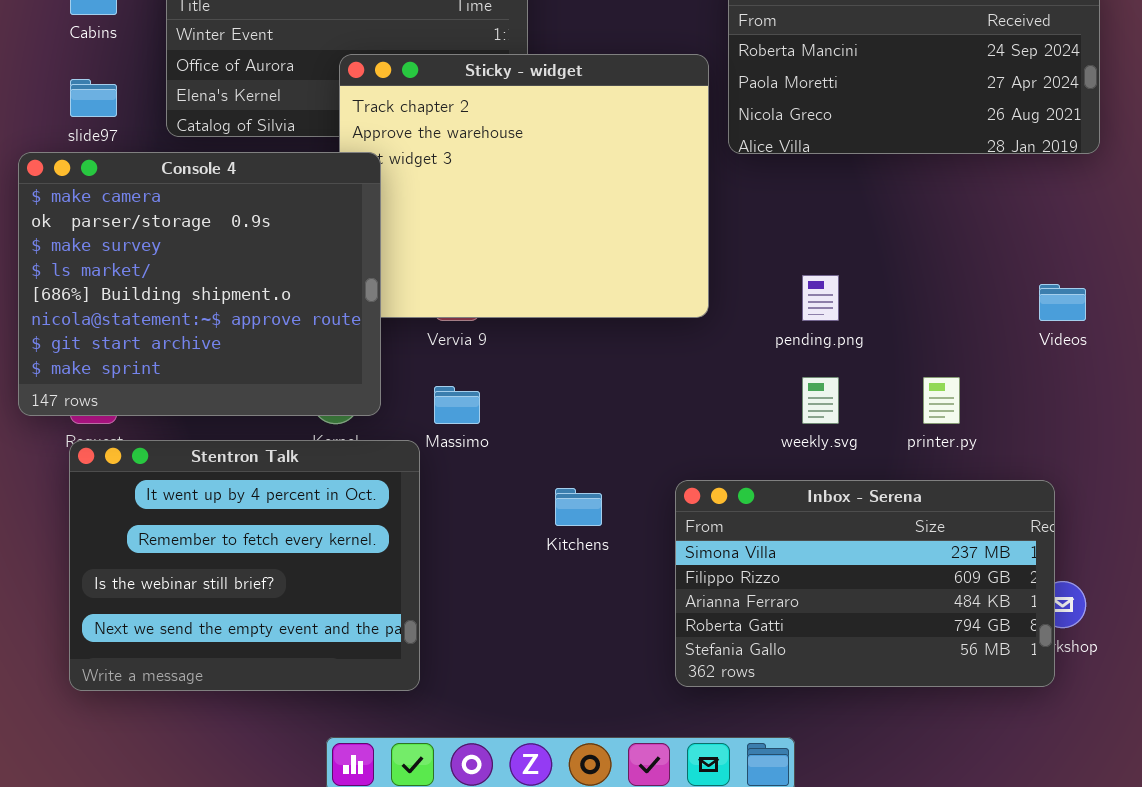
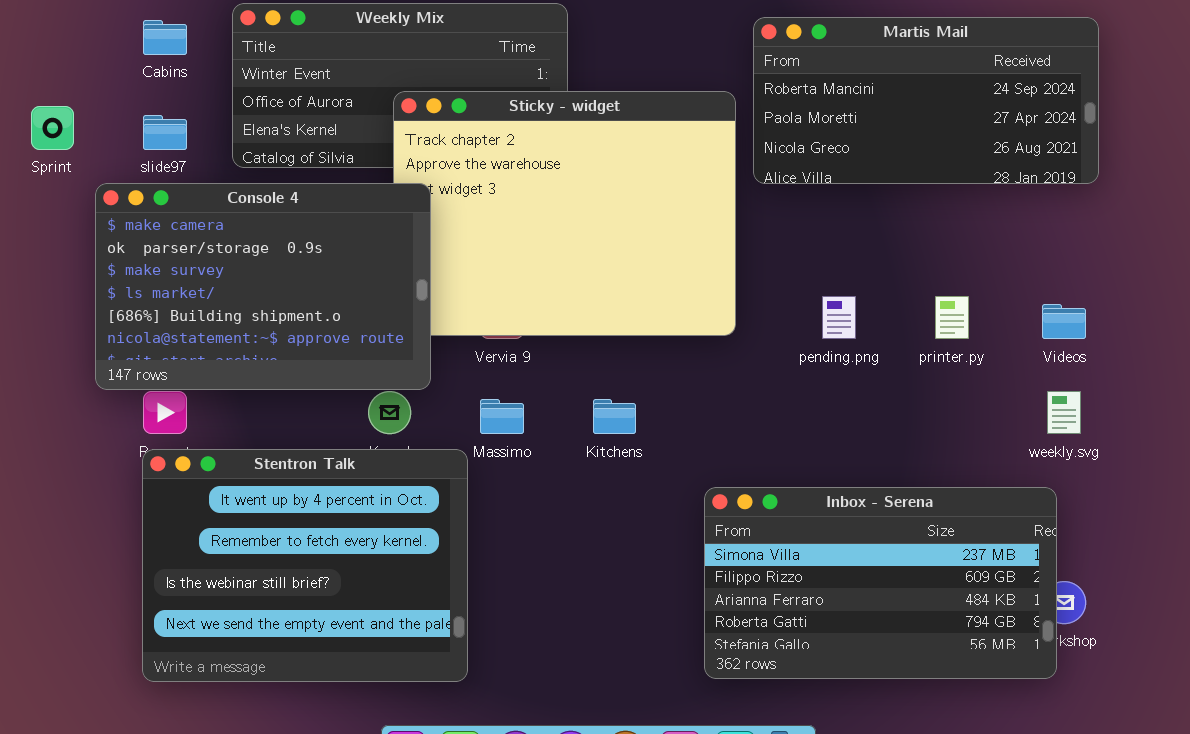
Console 4: [18,152,381,416] -> [95,183,431,390], resized
weekly.svg: [802,377,839,424] -> [1047,391,1081,434], moved
printer.py: [923,377,960,424] -> [935,296,969,339], moved
Kitchens: [555,488,602,526] -> [593,399,636,434], moved

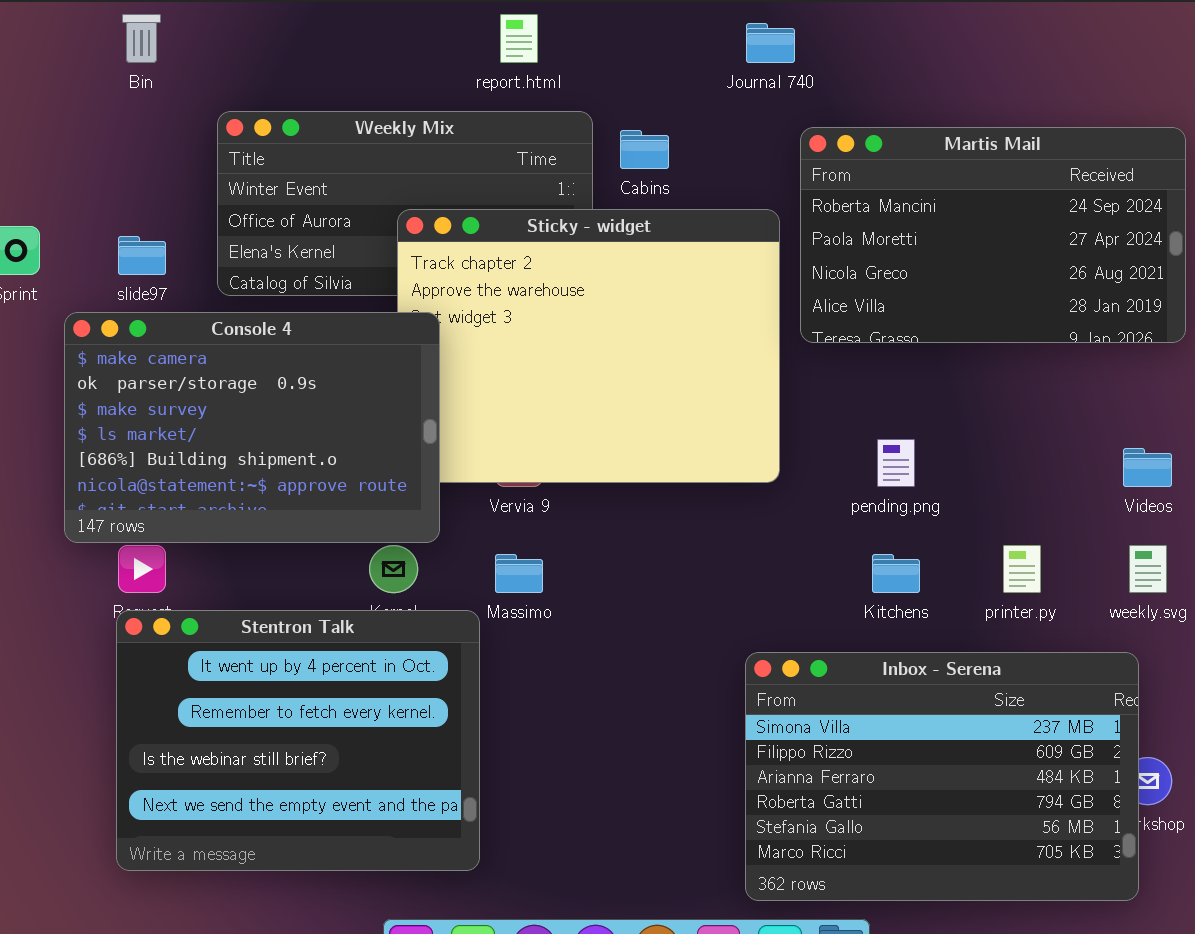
Martis Mail: [753,17,1099,184] -> [800,127,1186,343], resized
Cabins: [143,20,187,55] -> [620,130,669,169], moved
printer.py: [935,296,969,339] -> [1003,545,1041,593], moved
Kitchens: [593,399,636,434] -> [872,554,920,593], moved
Inbox - Serena: [704,487,1057,679] -> [745,652,1139,901], resized

